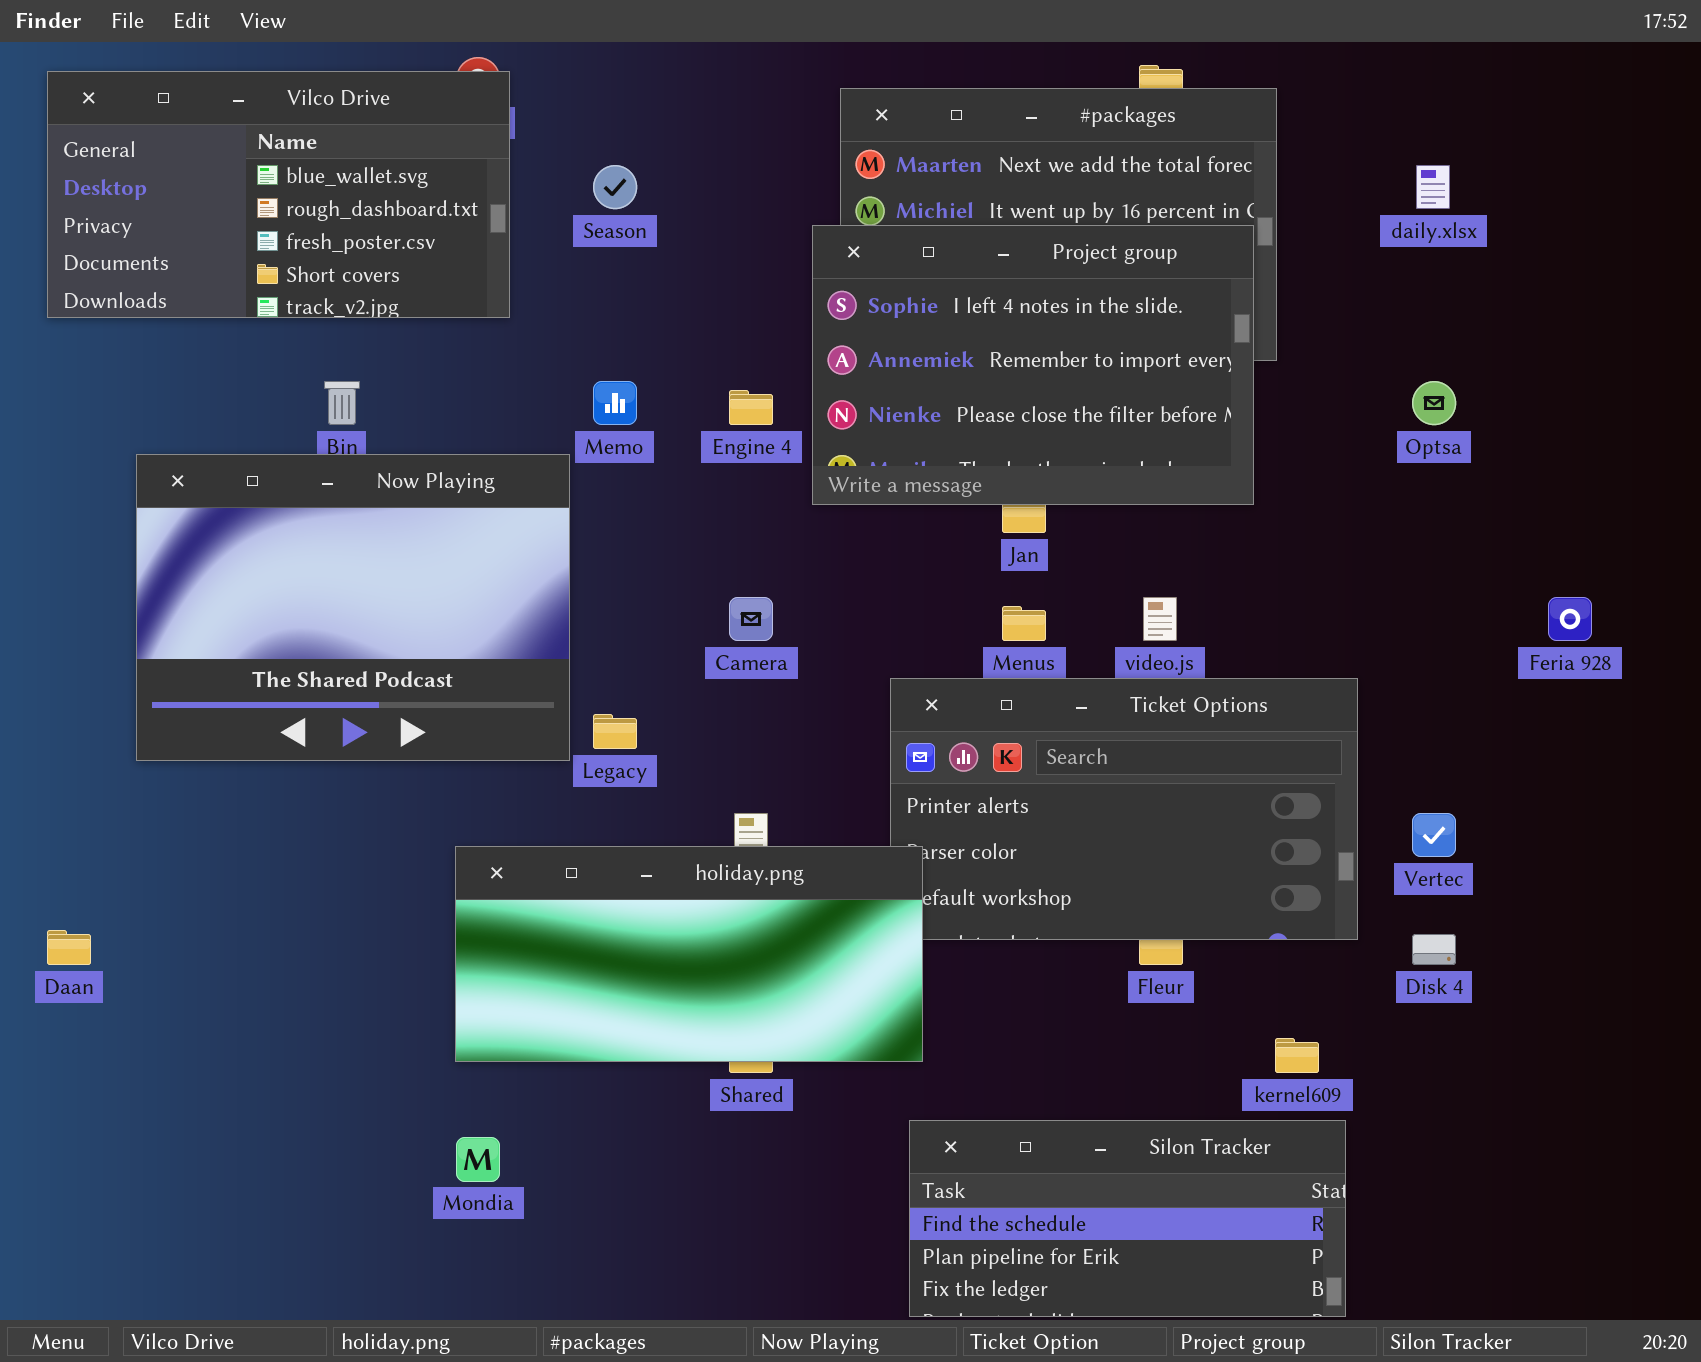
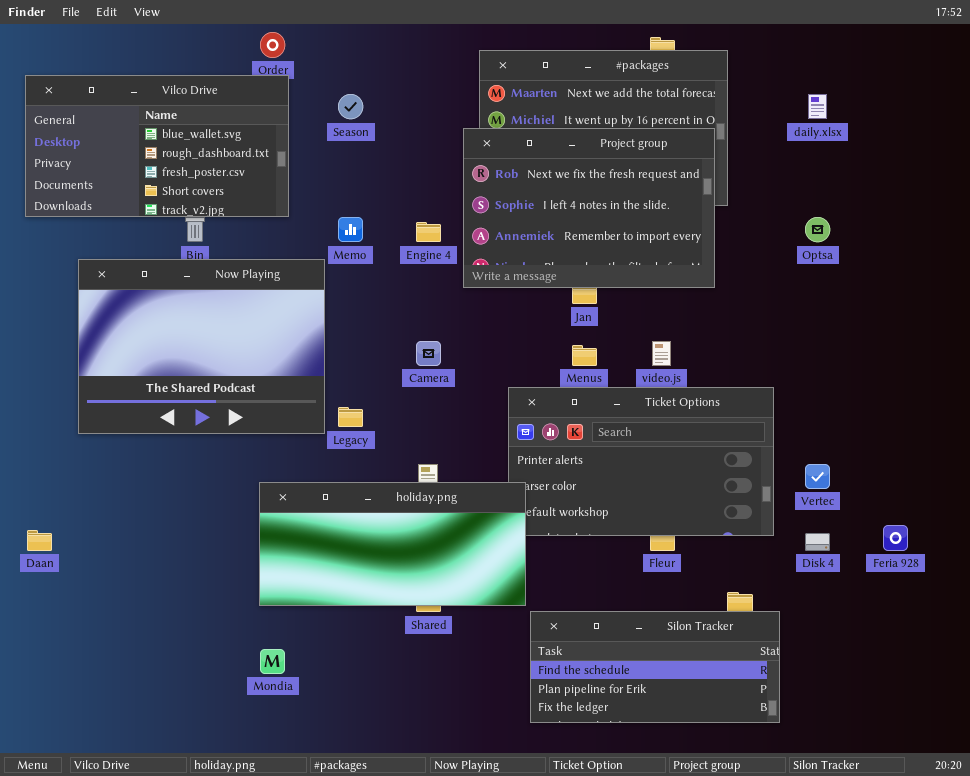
Vilco Drive: [47,71,510,318] -> [25,75,289,217], moved
Project group: [812,225,1254,505] -> [463,128,715,288], scrolled up 1 row
Feria 928: [1548,597,1592,641] -> [883,525,908,551], moved
Silon Tracker: [909,1120,1346,1317] -> [530,611,780,723], moved

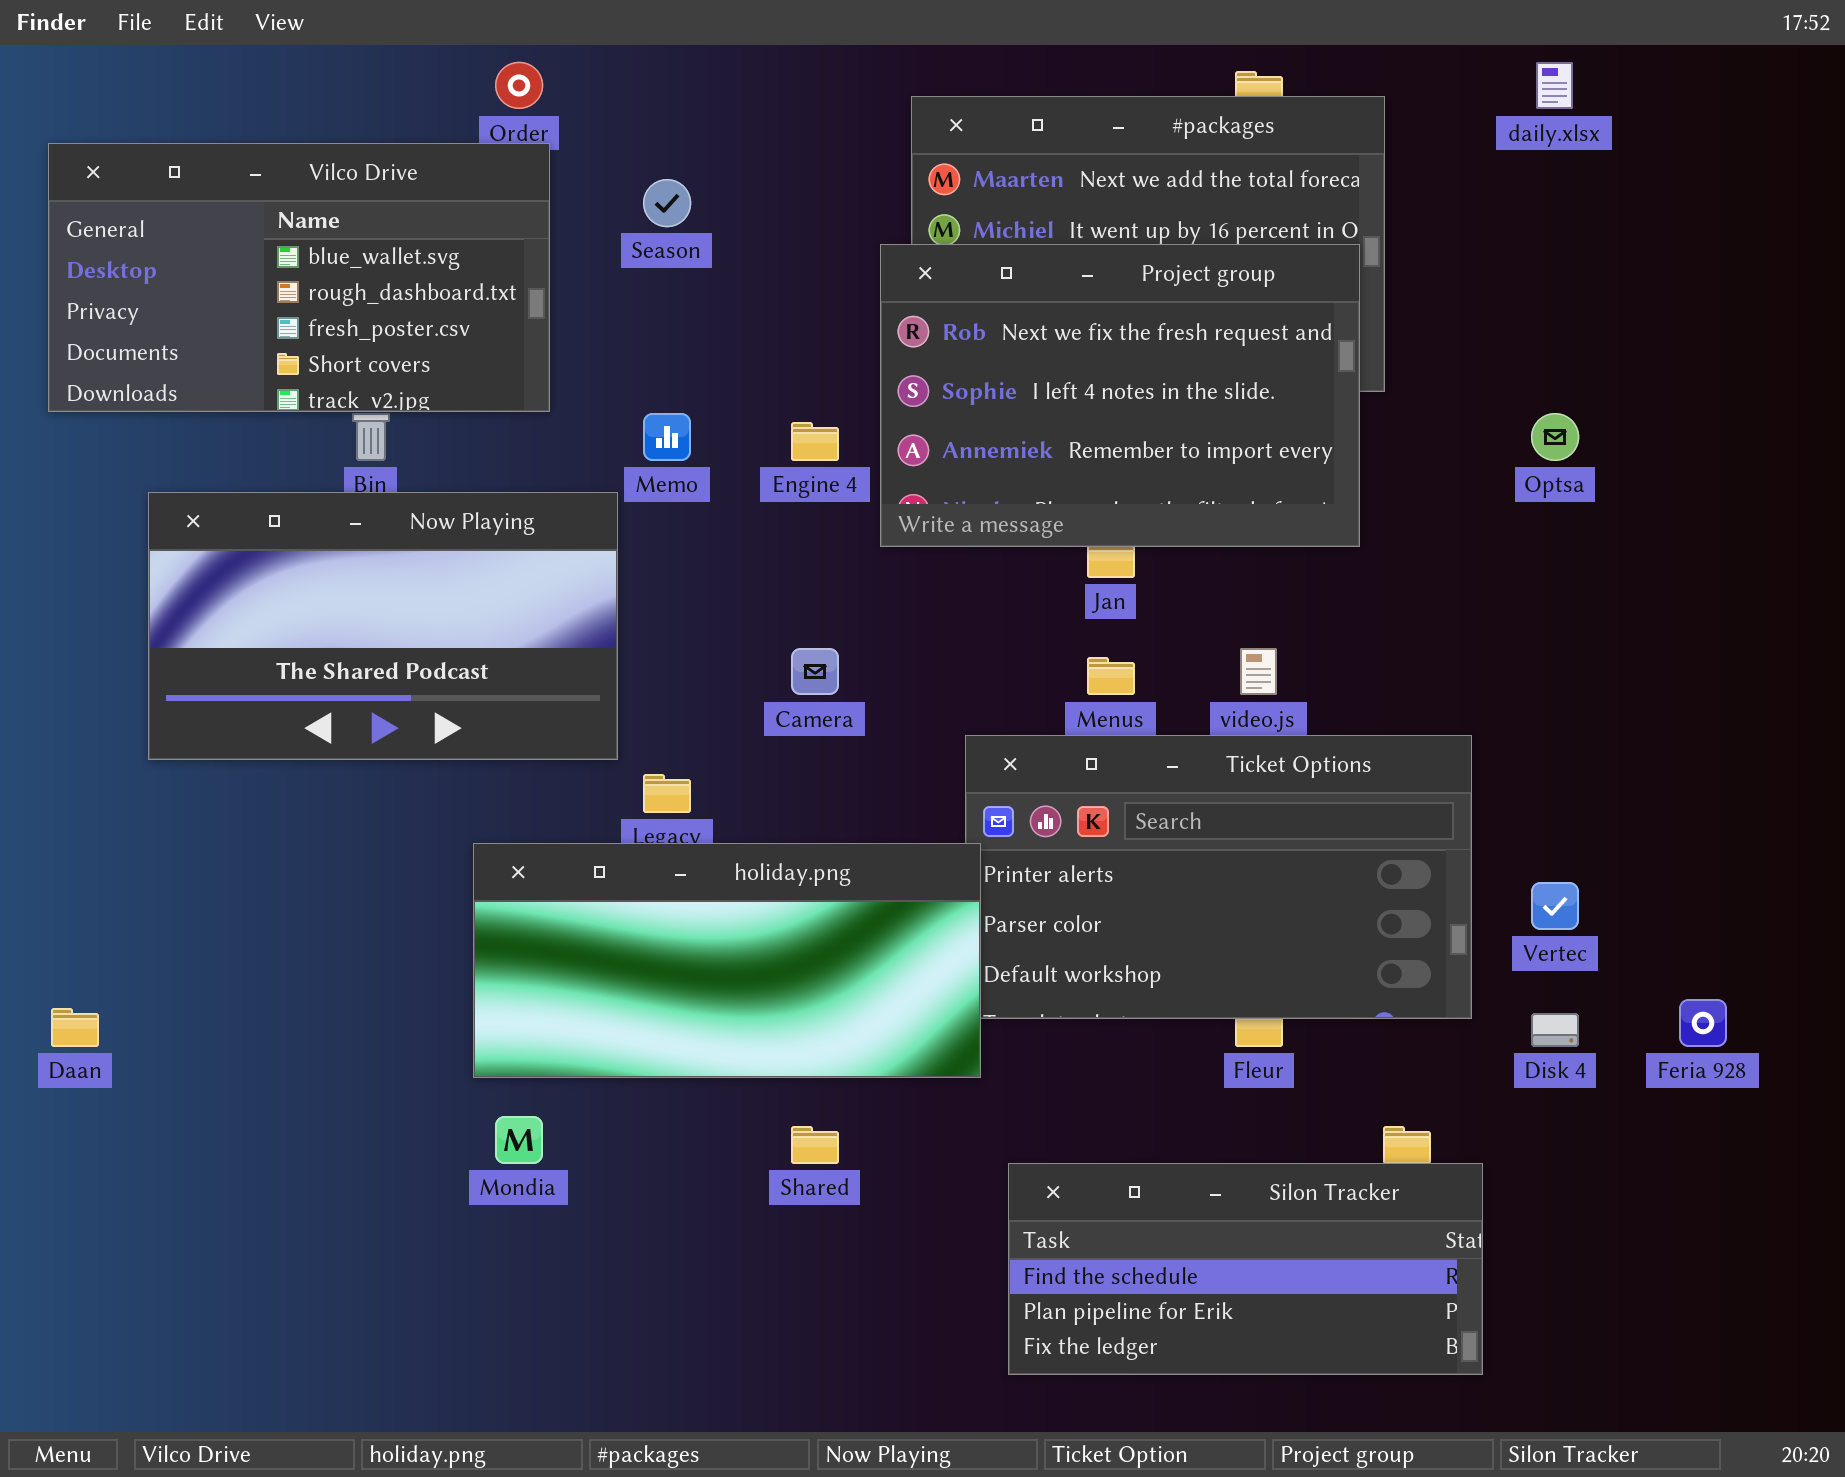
daily.xlsx: [808,94,827,119] -> [1536,62,1573,109], moved
Now Playing: [78,259,325,434] -> [148,492,618,760], resized
holiday.png: [259,482,526,606] -> [473,843,981,1078], moved
Mondia: [260,649,285,674] -> [495,1116,543,1164], moved

